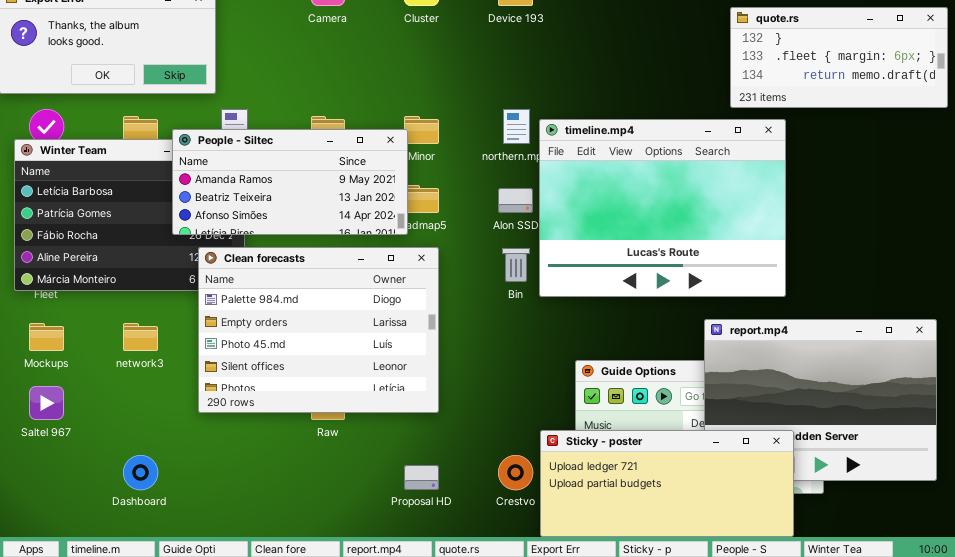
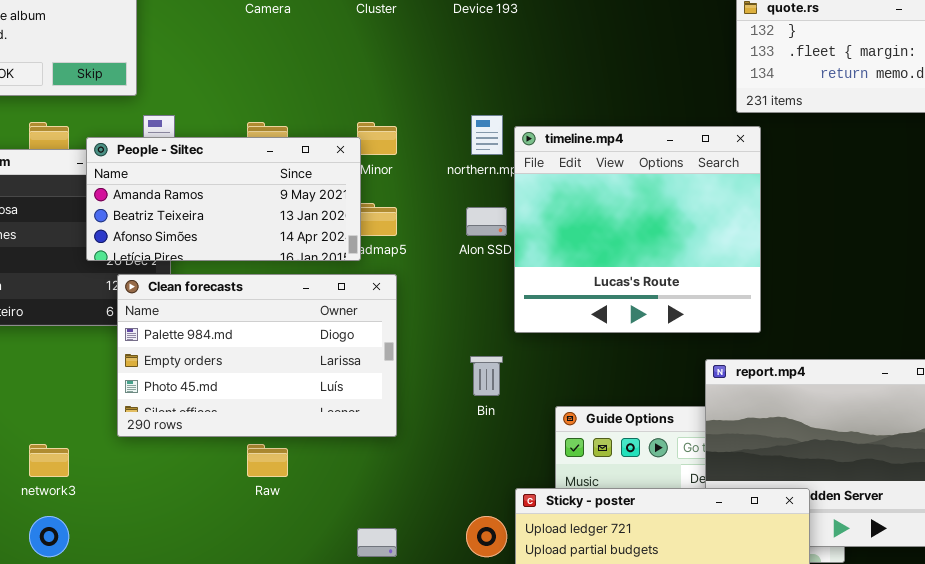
timeline.mp4: [539,119,786,297] -> [514,126,761,333], resized
Clean forecasts: [198,247,439,413] -> [117,274,397,437], resized
Bin: [502,248,530,282] -> [470,356,503,396], moved
network3: [123,323,158,351] -> [29,444,69,477], moved

